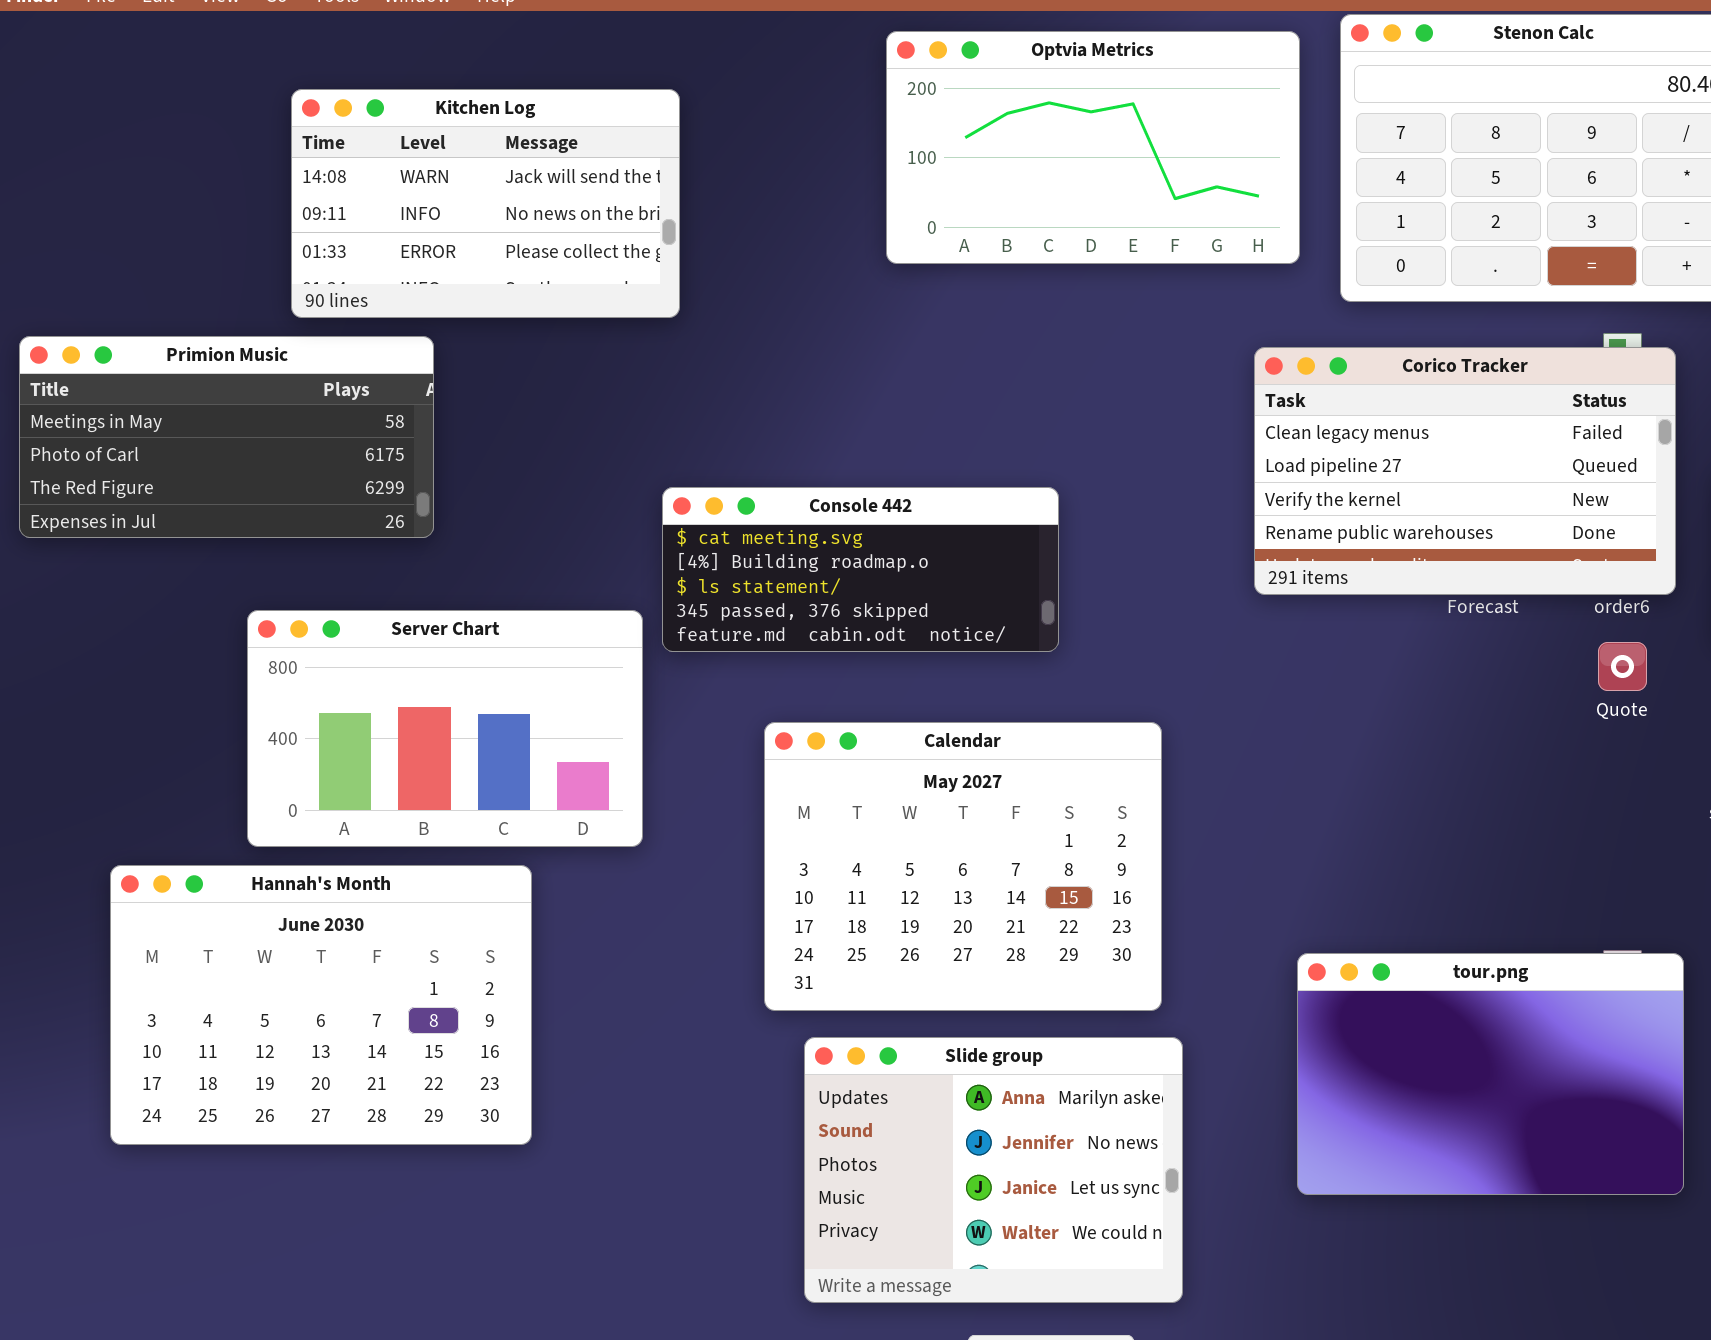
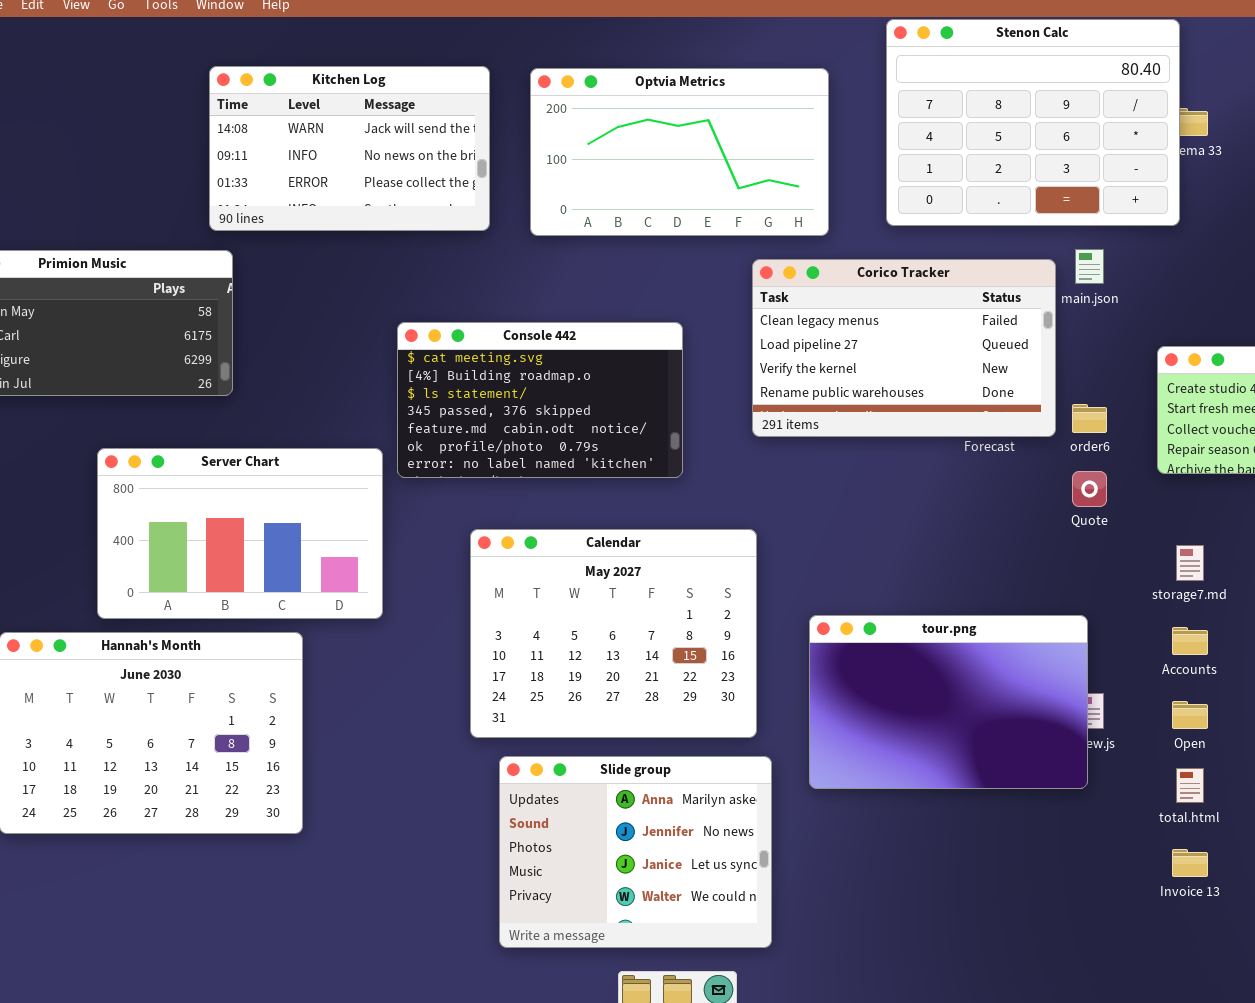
Optvia Metrics: [886,31,1300,264] -> [530,68,829,236], moved
Kitchen Log: [291,89,680,318] -> [209,66,490,231], moved
Corico Tracker: [1254,347,1676,595] -> [752,259,1056,437], moved
Console 442: [662,487,1059,652] -> [397,322,683,478], resized
tour.png: [1297,953,1684,1195] -> [809,615,1088,789], moved

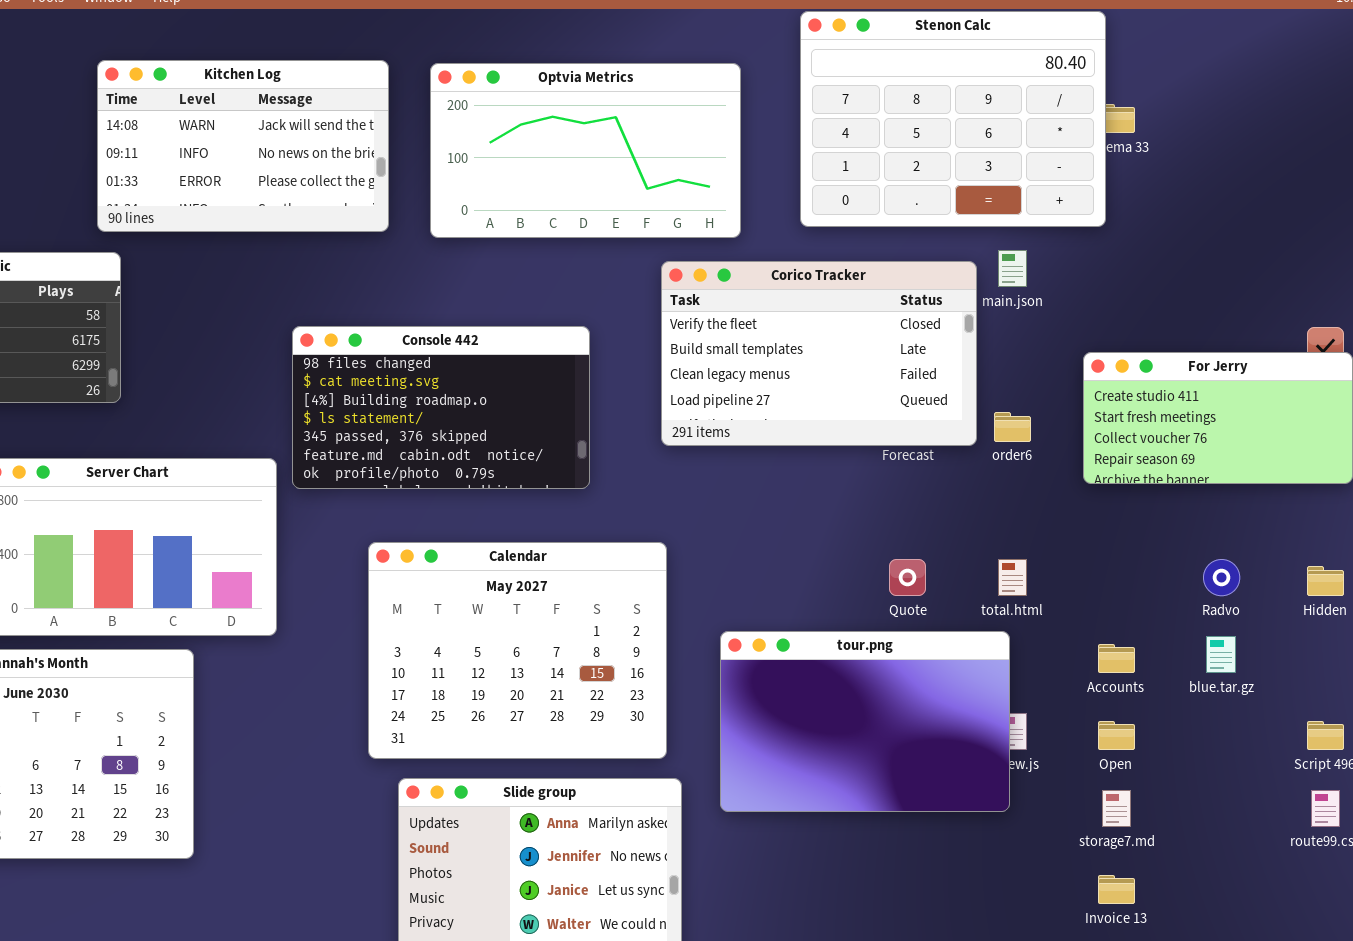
Corico Tracker: [752,259,1056,437] -> [661,261,977,446], scrolled up 2 rows
Console 442: [397,322,683,478] -> [292,326,590,489], scrolled up 1 row
Quote: [1072,471,1107,507] -> [889,559,926,596], moved
storage7.md: [1176,545,1204,581] -> [1102,790,1131,827], moved
total.html: [1176,768,1204,803] -> [998,559,1027,596], moved

